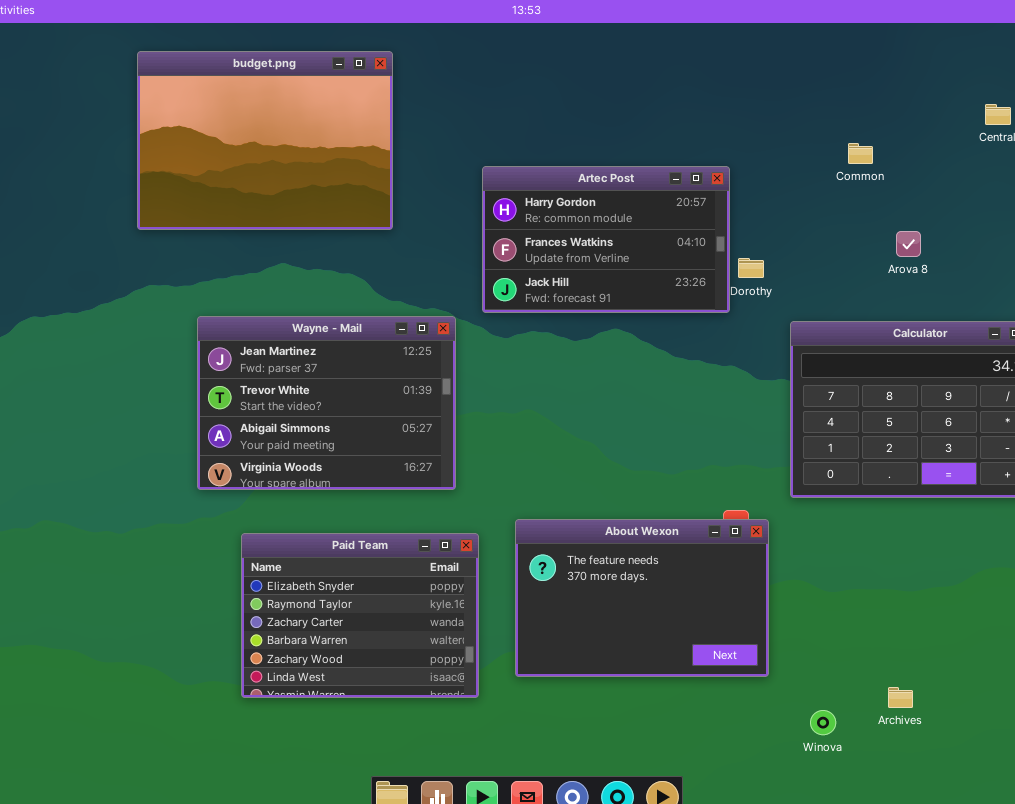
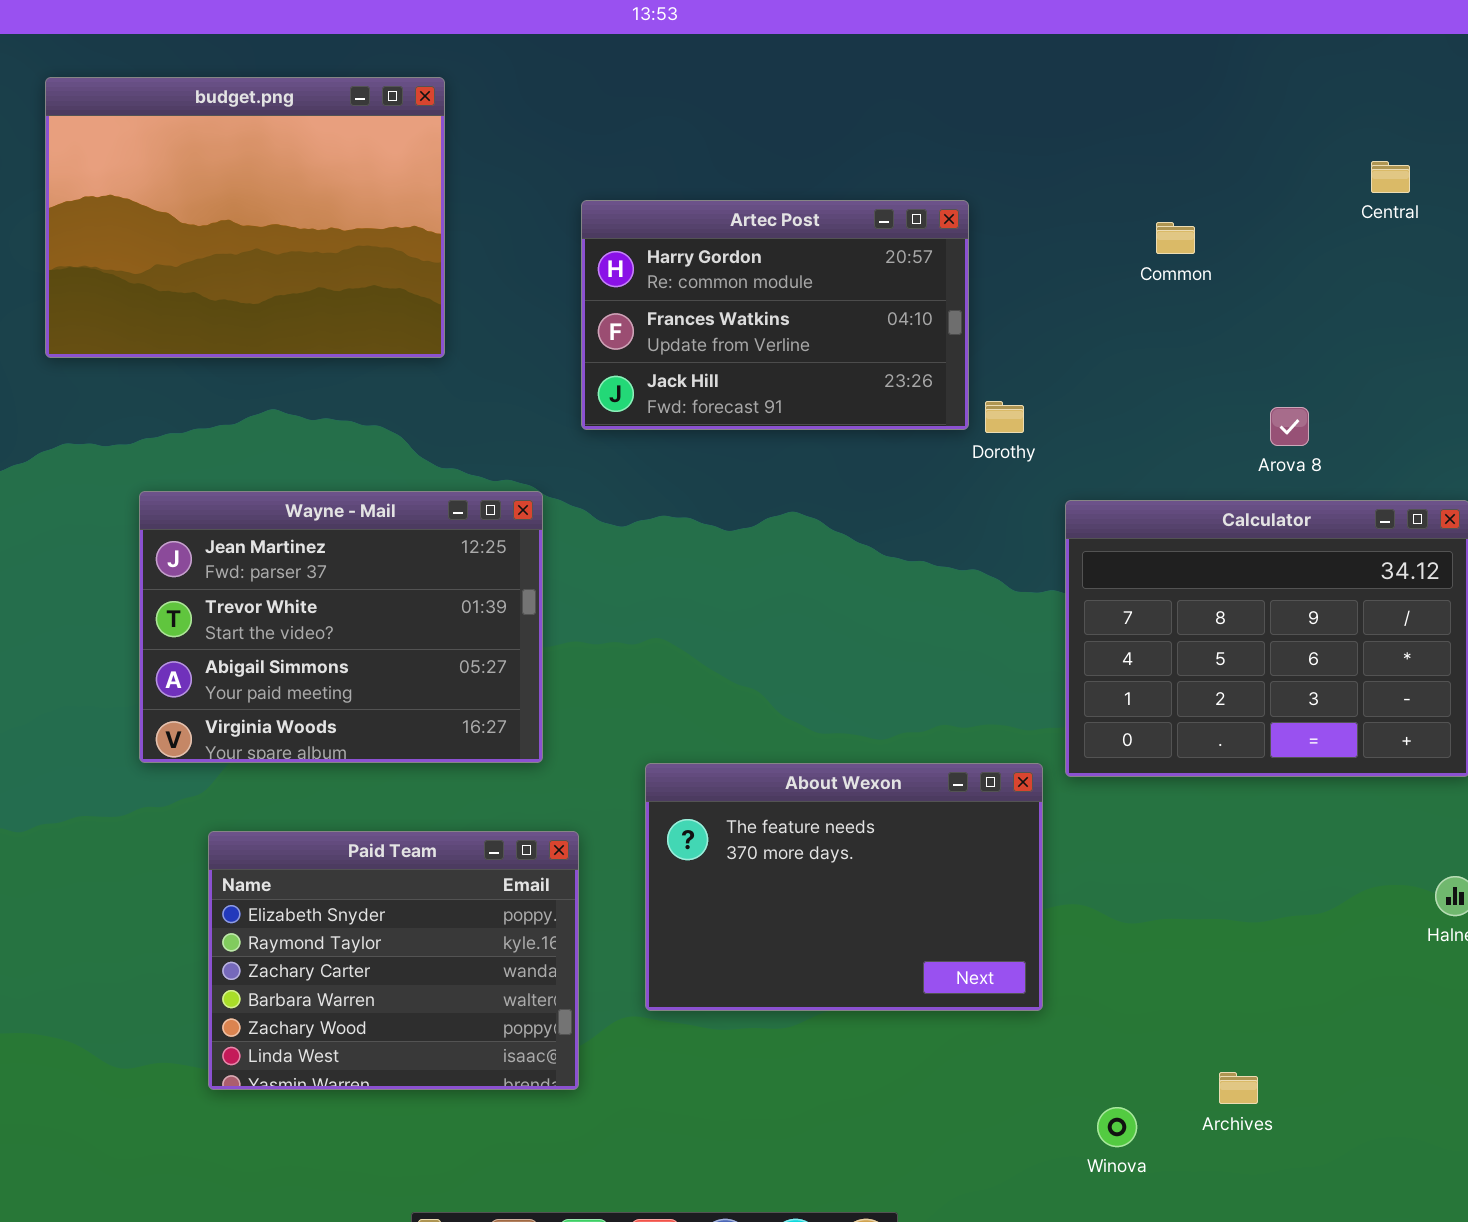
Artec Post: [482,166,730,313] -> [581,200,969,430], moved
Arova 8: [896,231,921,257] -> [1270,407,1309,446], moved
About Wexon: [515,519,769,677] -> [645,763,1043,1011], moved

